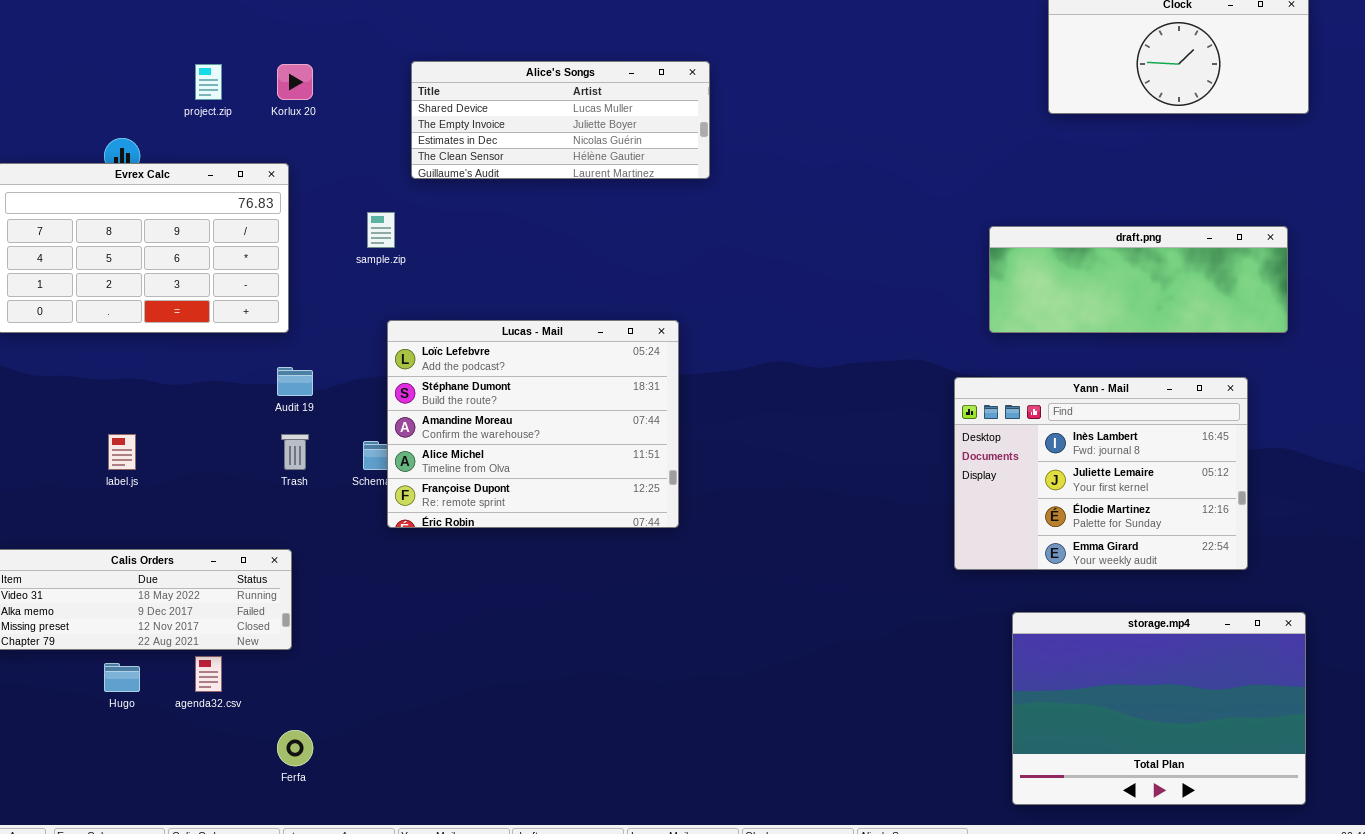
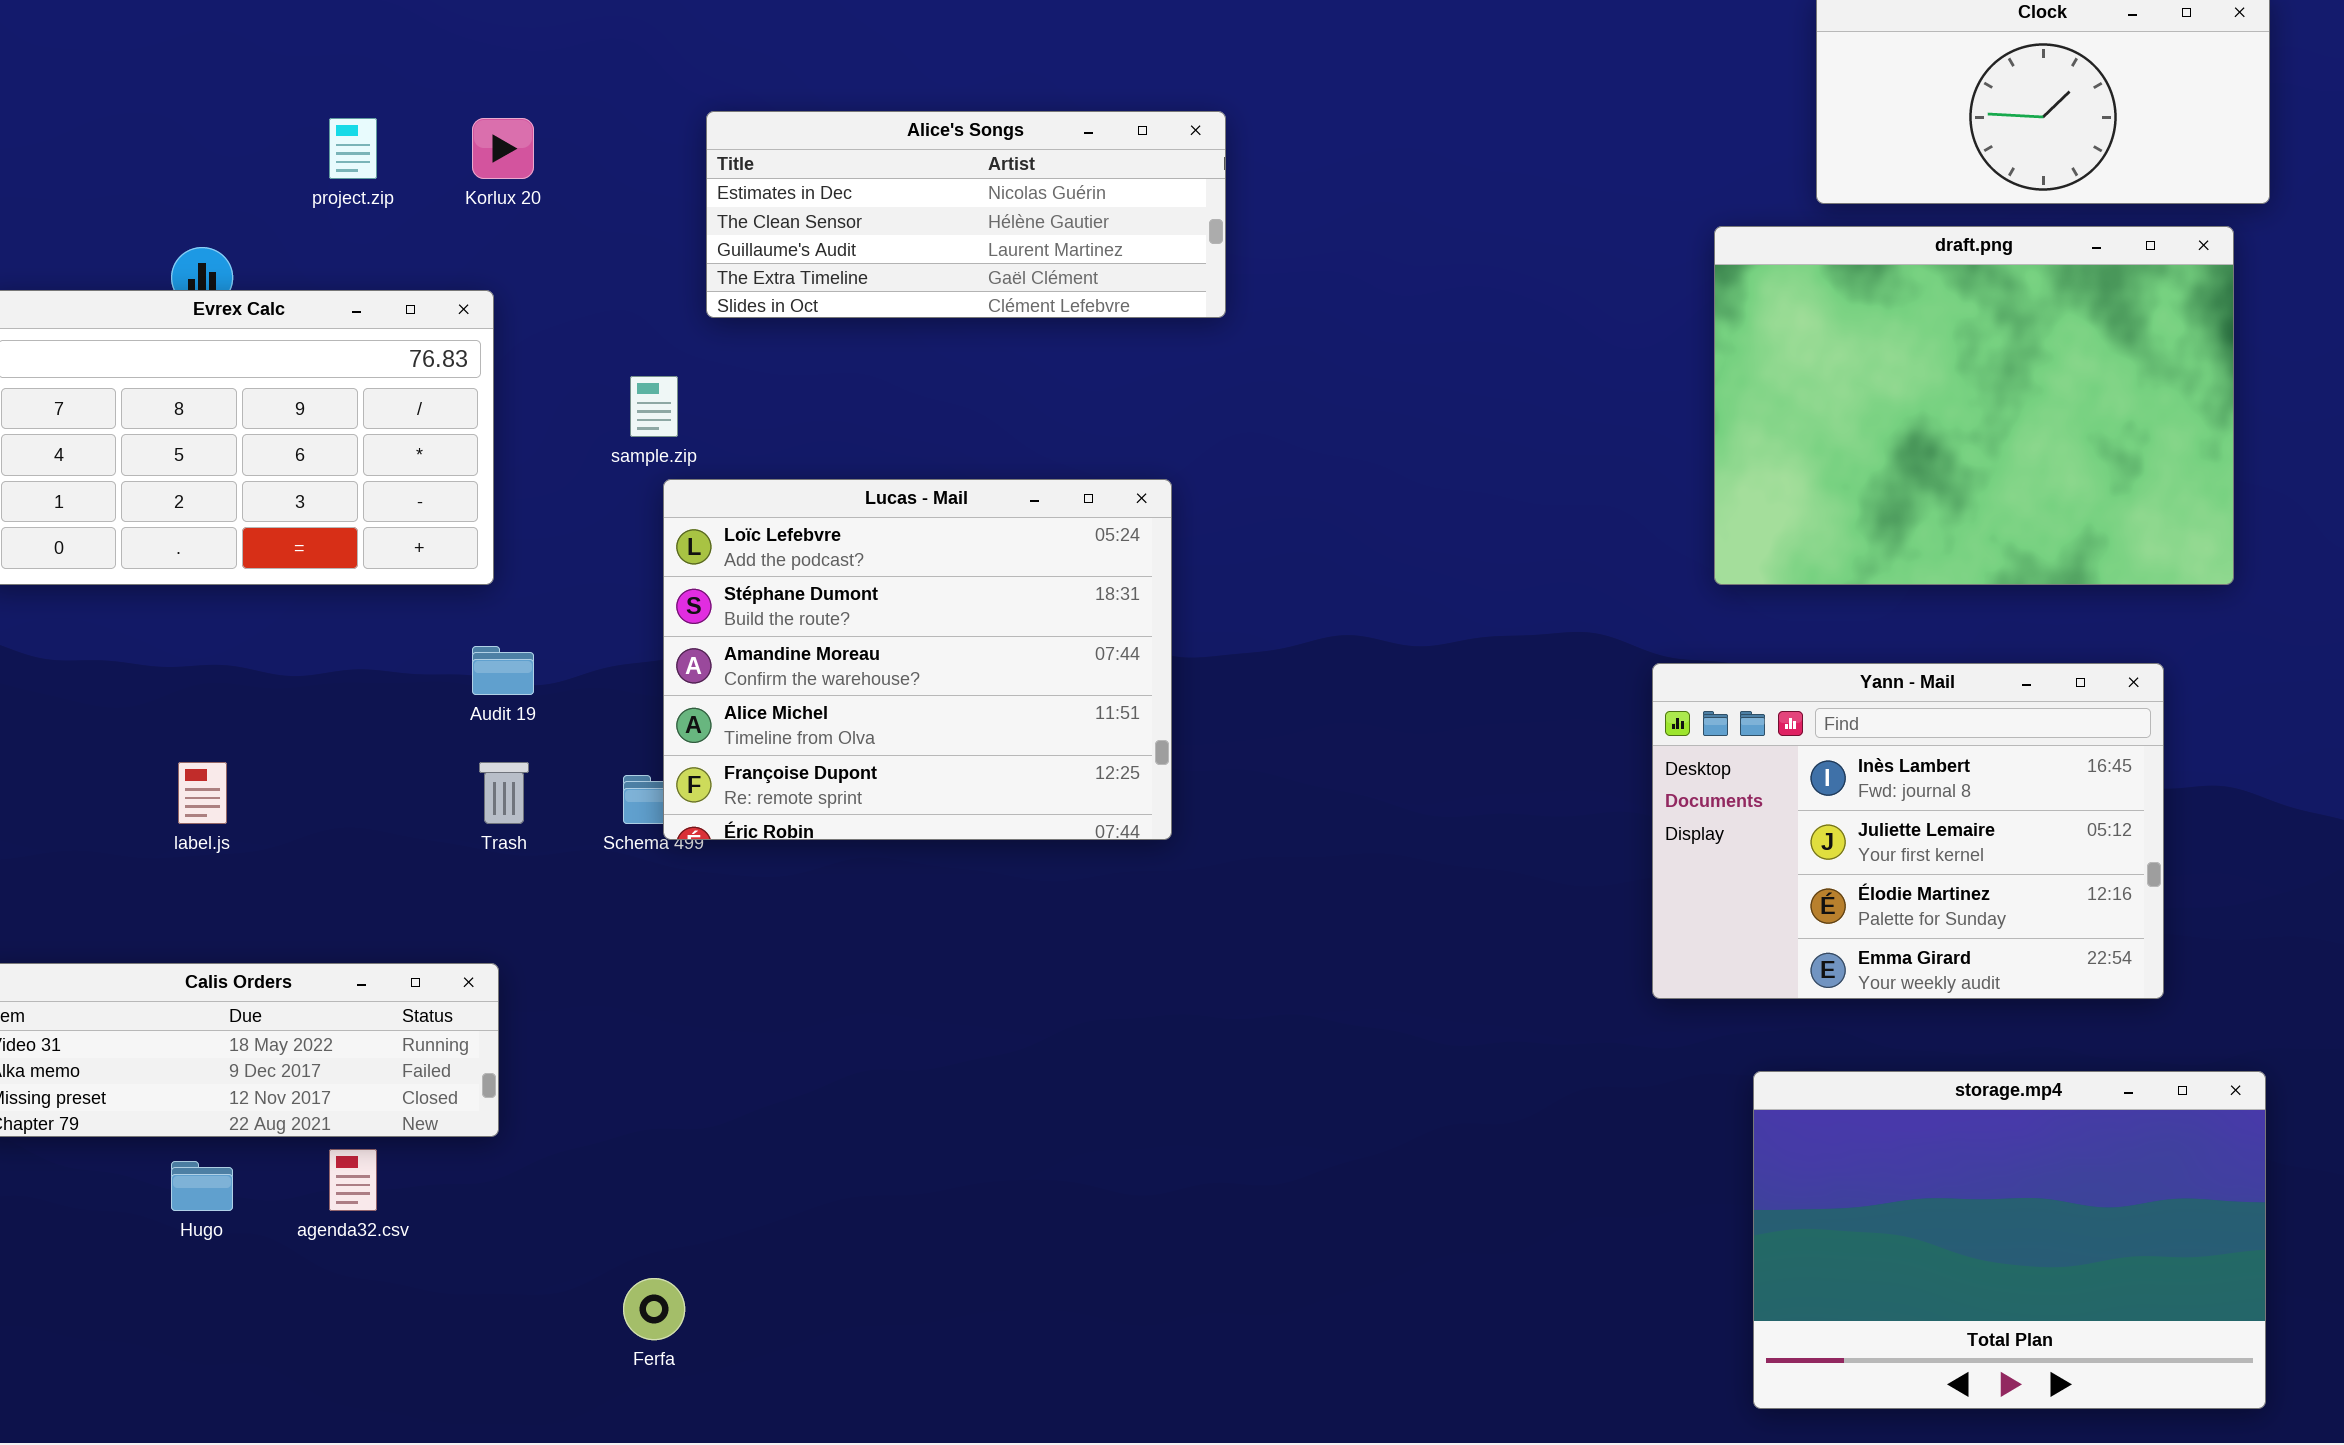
Alice's Songs: [411,61,710,179] -> [706,111,1226,318], scrolled down 2 rows
draft.png: [989,226,1288,333] -> [1714,226,2234,585], resized
Lucas - Mail: [387,320,679,528] -> [663,479,1172,840], moved
Ferfa: [277,730,313,766] -> [623,1278,685,1340], moved

